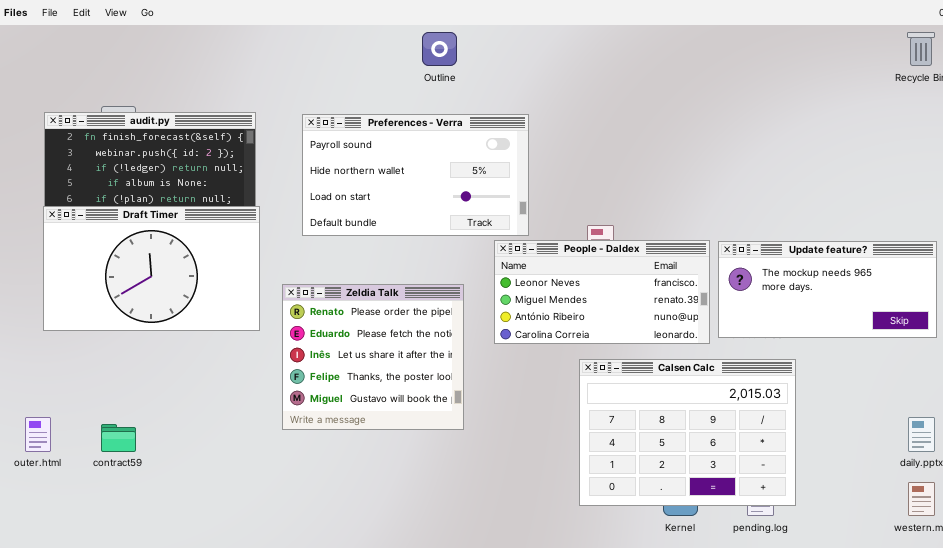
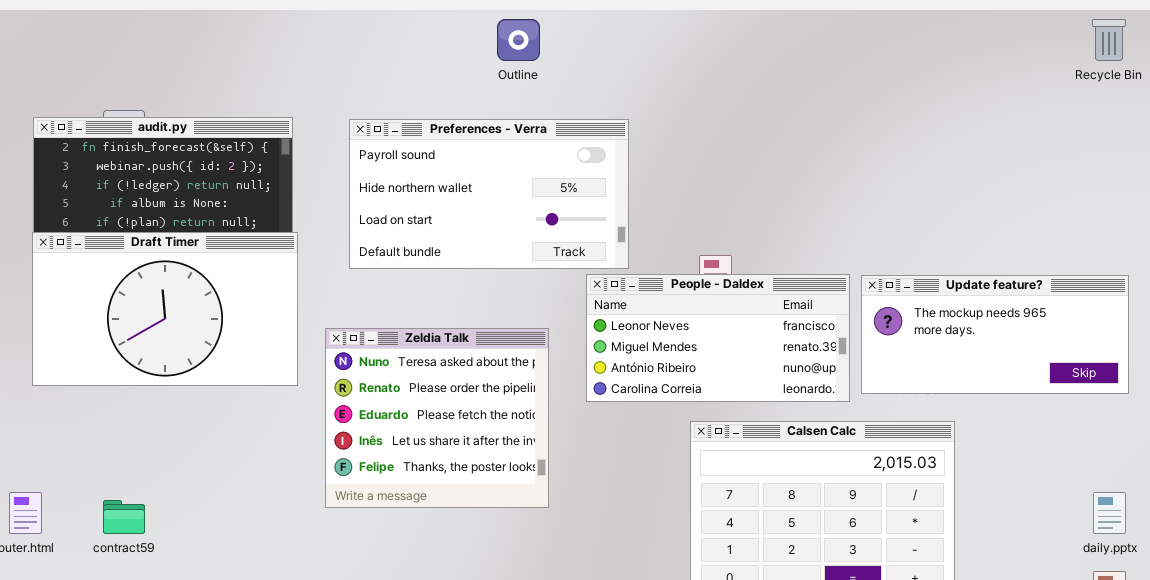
Zeldia Talk: [282,284,464,430] -> [325,328,549,508], scrolled up 1 row

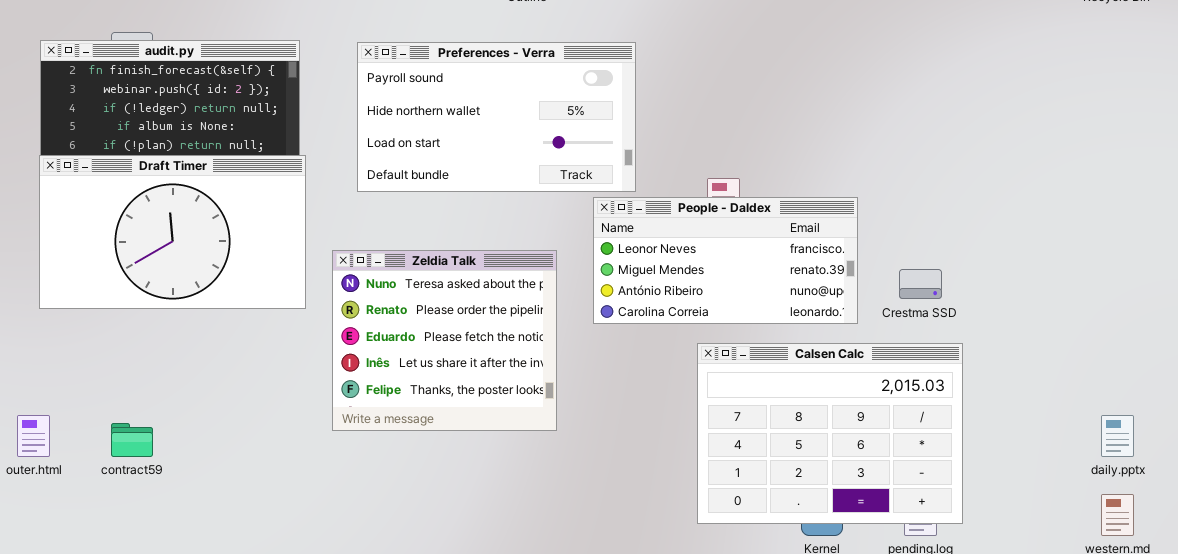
Update feature?: [861,275,1129,394] -> none, closed

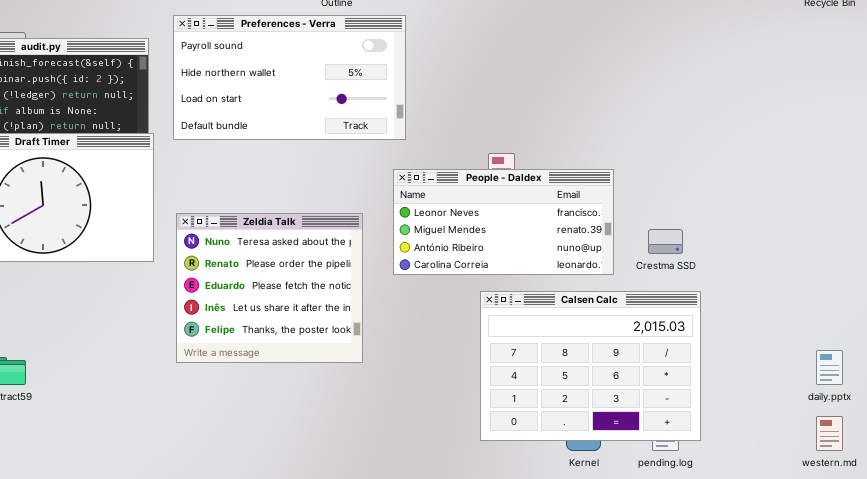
Preferences - Verra: [357,42,636,192] -> [173,15,406,140], moved

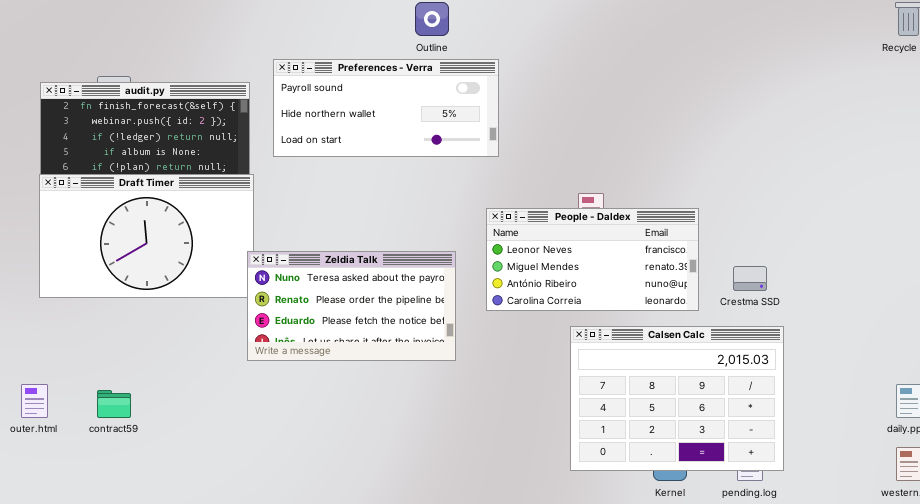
Preferences - Verra: [173,15,406,140] -> [273,59,499,157], resized
Zeldia Talk: [176,213,363,363] -> [247,251,456,361], resized

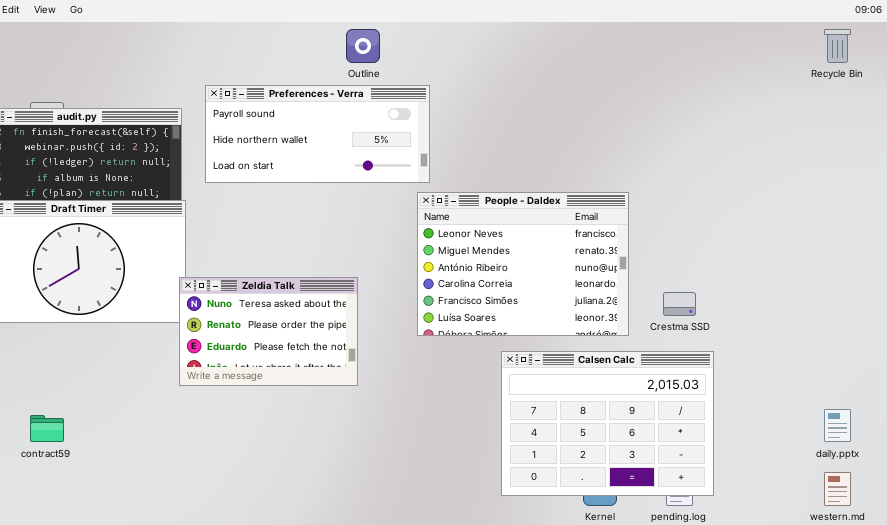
People - Daldex: [486,208,699,311] -> [417,192,629,336], resized
Zeldia Talk: [247,251,456,361] -> [179,277,358,386], resized

